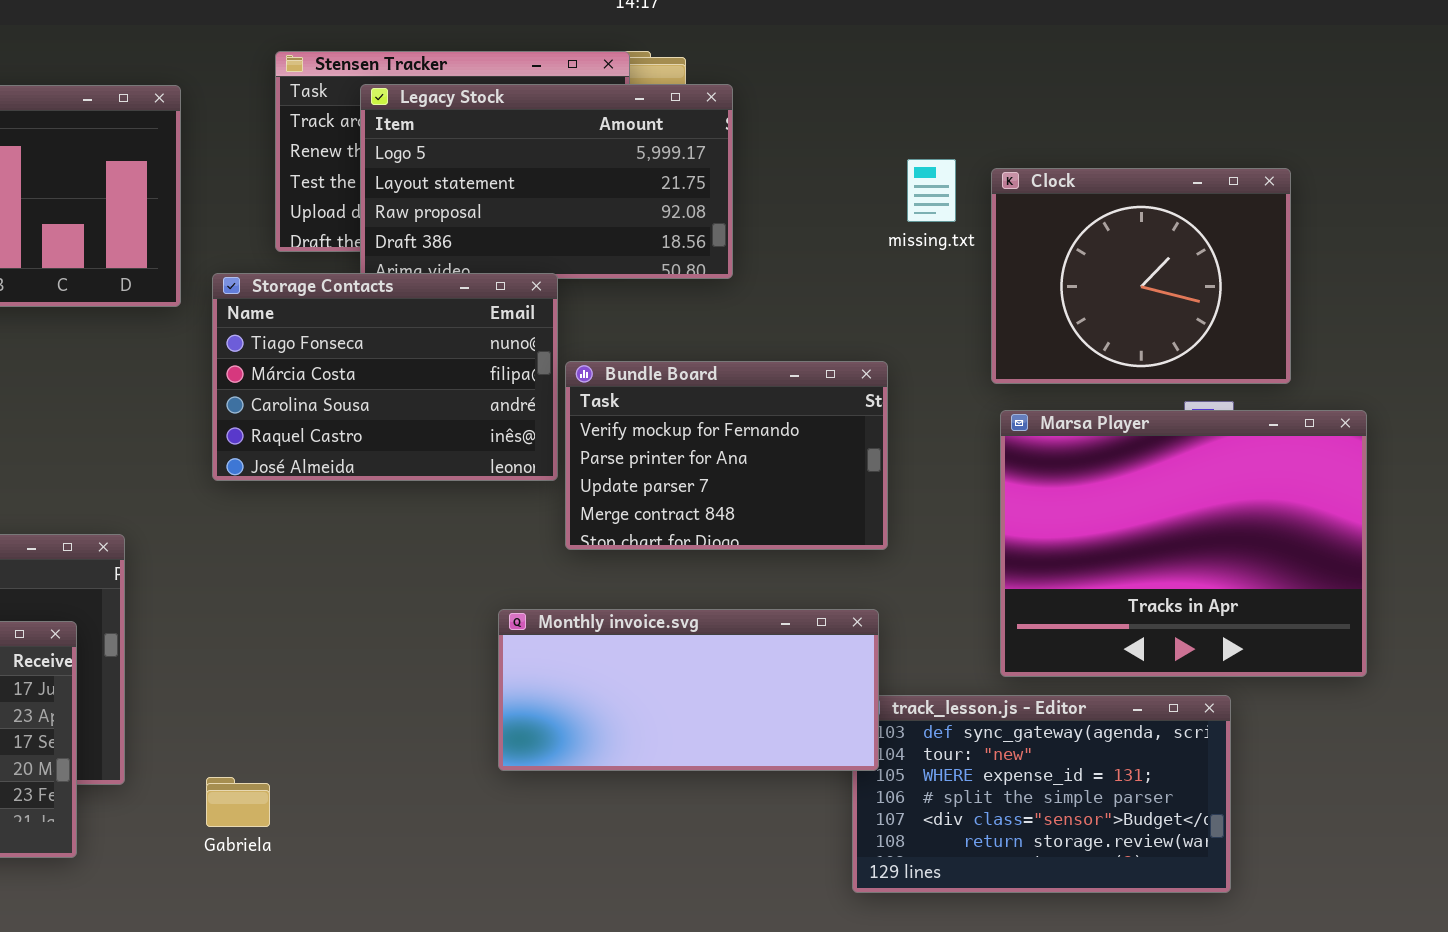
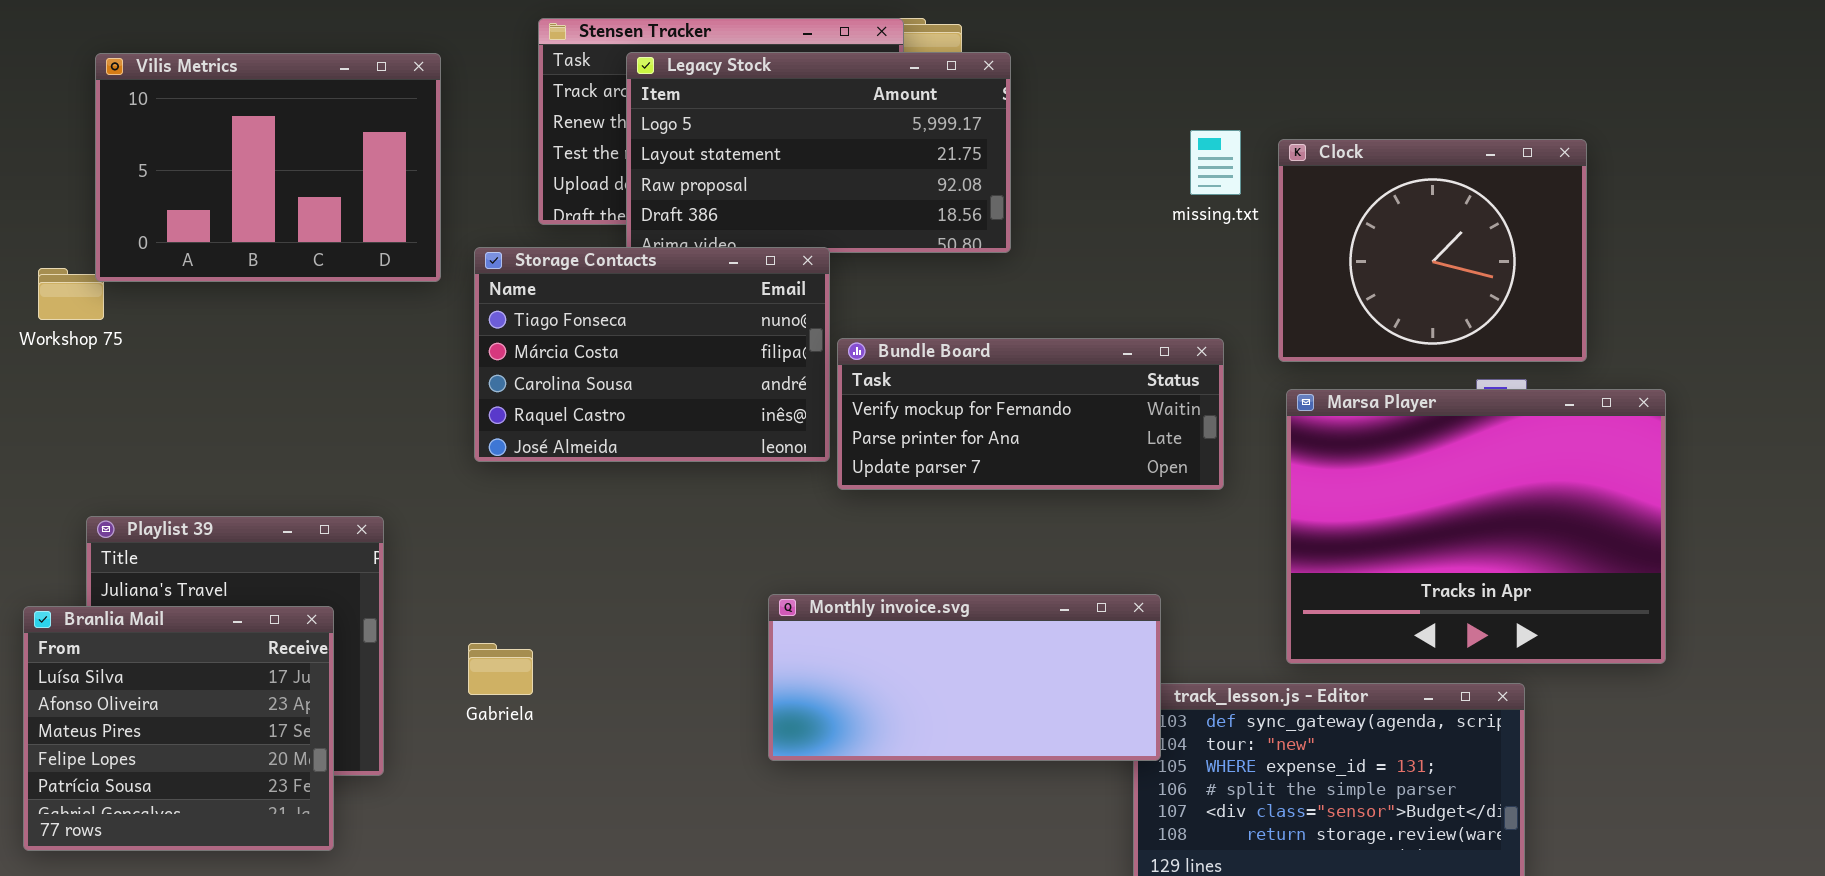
Bundle Board: [565,361,888,550] -> [837,338,1224,490], resized
Gabriela: [206,777,270,827] -> [468,643,533,695], moved

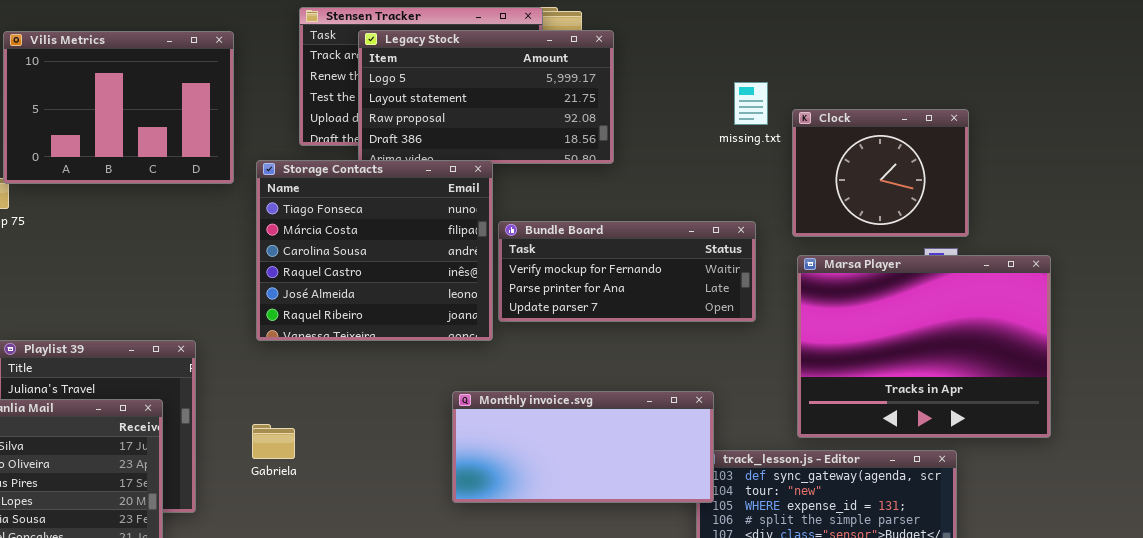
Clock: [1278,139,1587,362] -> [792,109,969,237], resized
Storage Contacts: [474,247,830,462] -> [256,160,493,341], resized

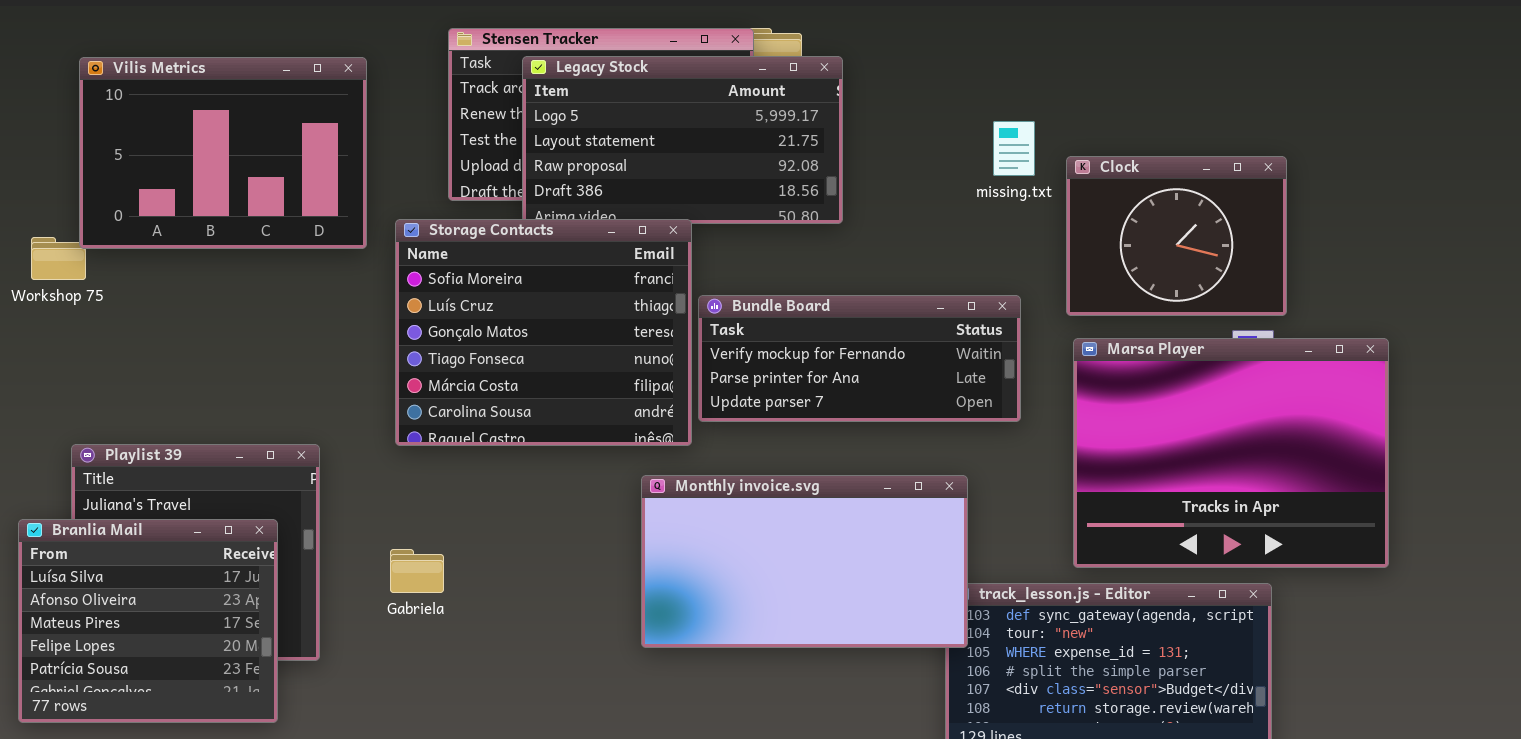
Storage Contacts: [256,160,493,341] -> [395,219,692,446], scrolled up 3 rows
Monthly invoice.svg: [452,391,714,503] -> [641,475,968,648], resized

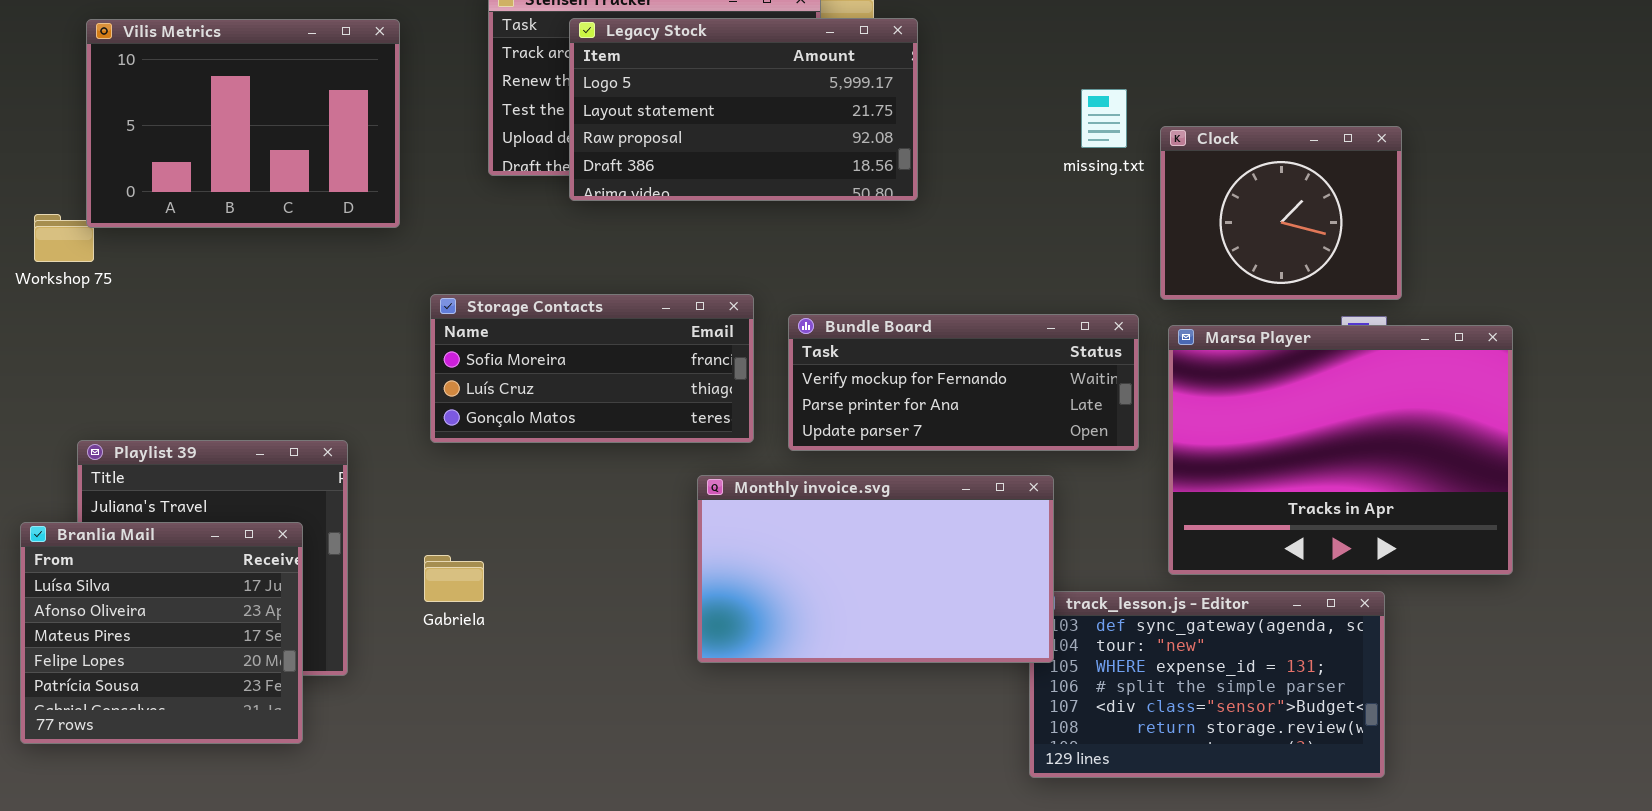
Storage Contacts: [395,219,692,446] -> [430,294,754,443], resized
Bundle Board: [698,295,1021,422] -> [788,314,1139,451], moved

